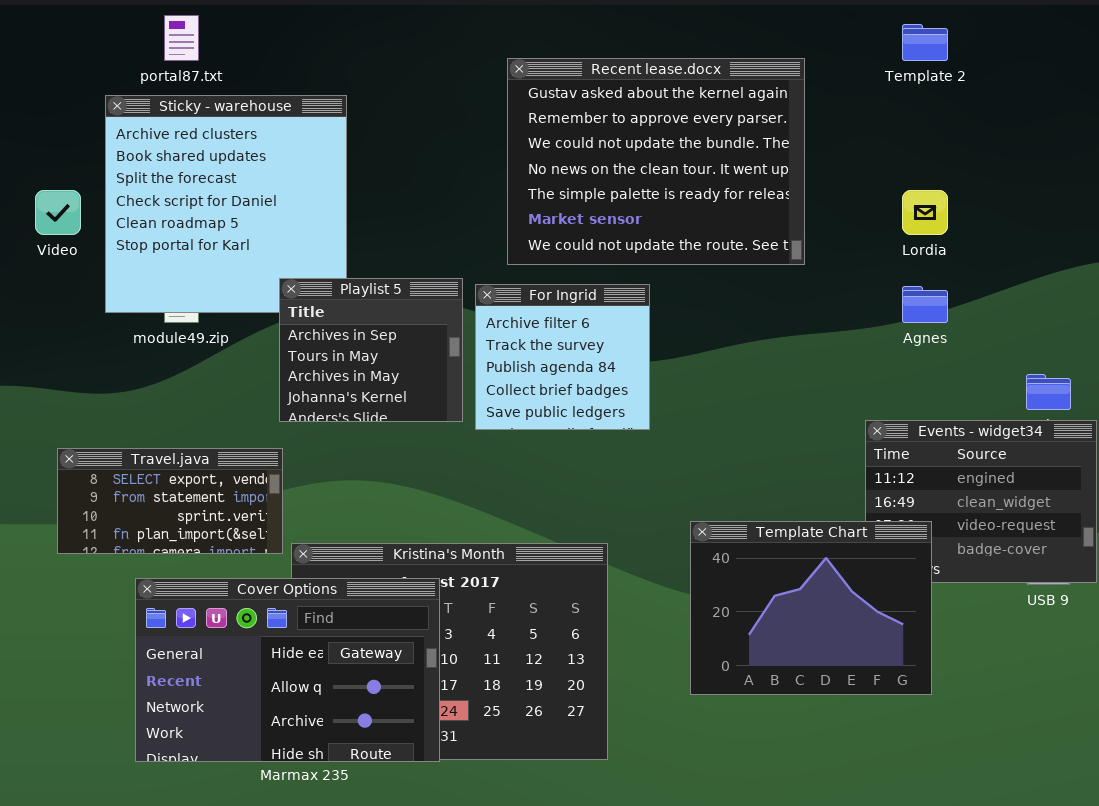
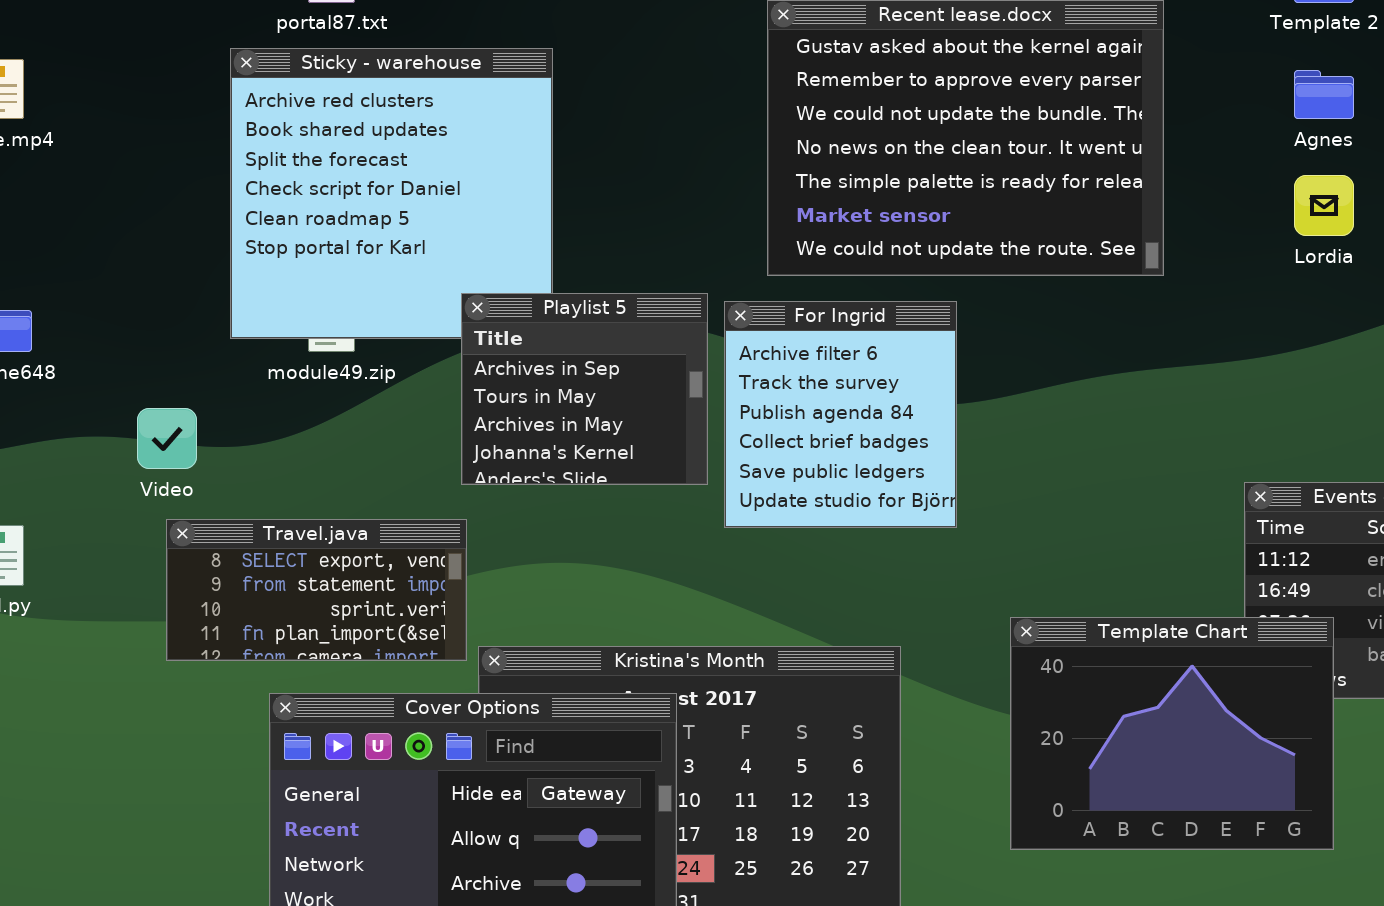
Video: [35,190,81,235] -> [137,408,197,469], moved
For Ingrid: [475,284,650,430] -> [724,301,957,528], resized
Agnes: [902,286,948,323] -> [1294,70,1354,119], moved

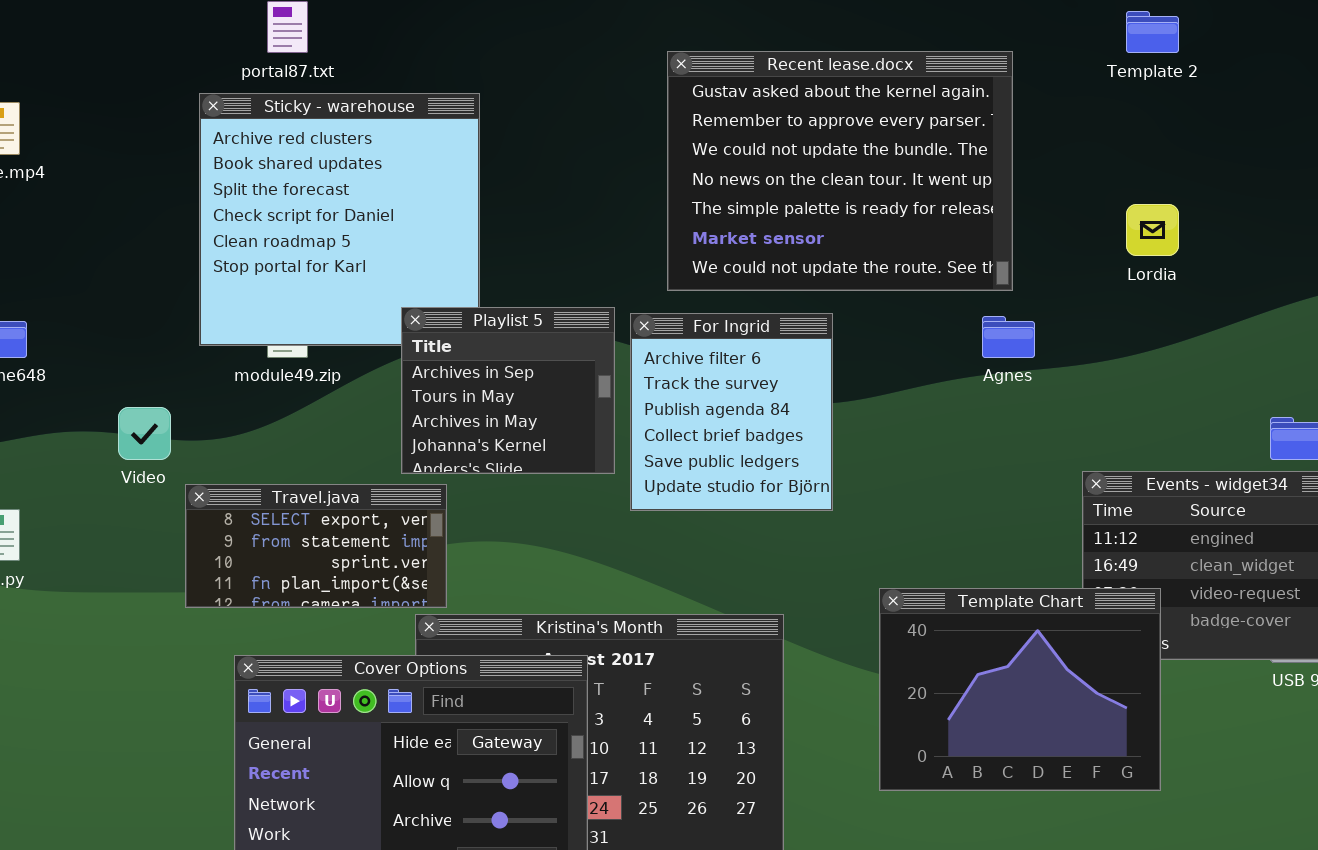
Agnes: [1294,70,1354,119] -> [982,316,1035,358], moved
Travel.java: [166,519,467,661] -> [185,484,447,608], moved

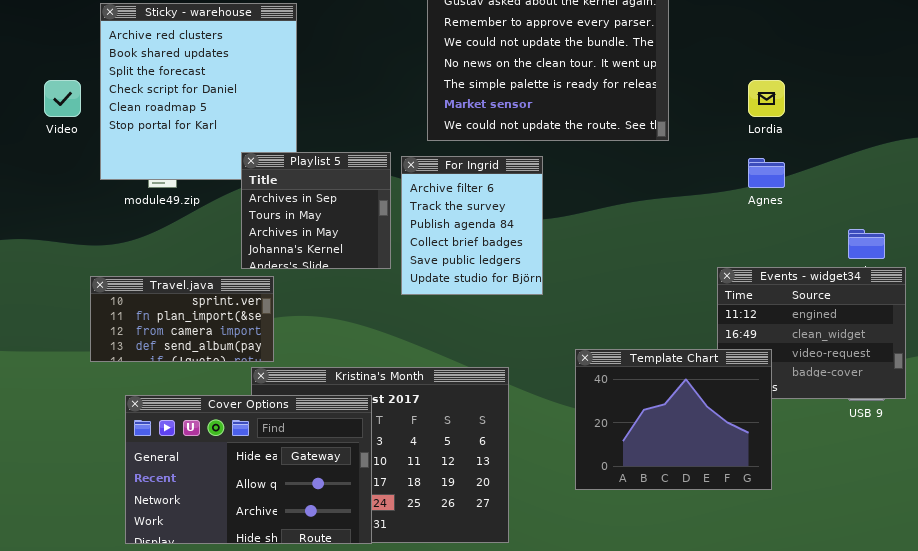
Agnes: [982,316,1035,358] -> [748,158,785,188], moved
Video: [118,407,171,460] -> [44,80,81,117], moved
Travel.java: [185,484,447,608] -> [90,276,274,362], scrolled down 2 rows

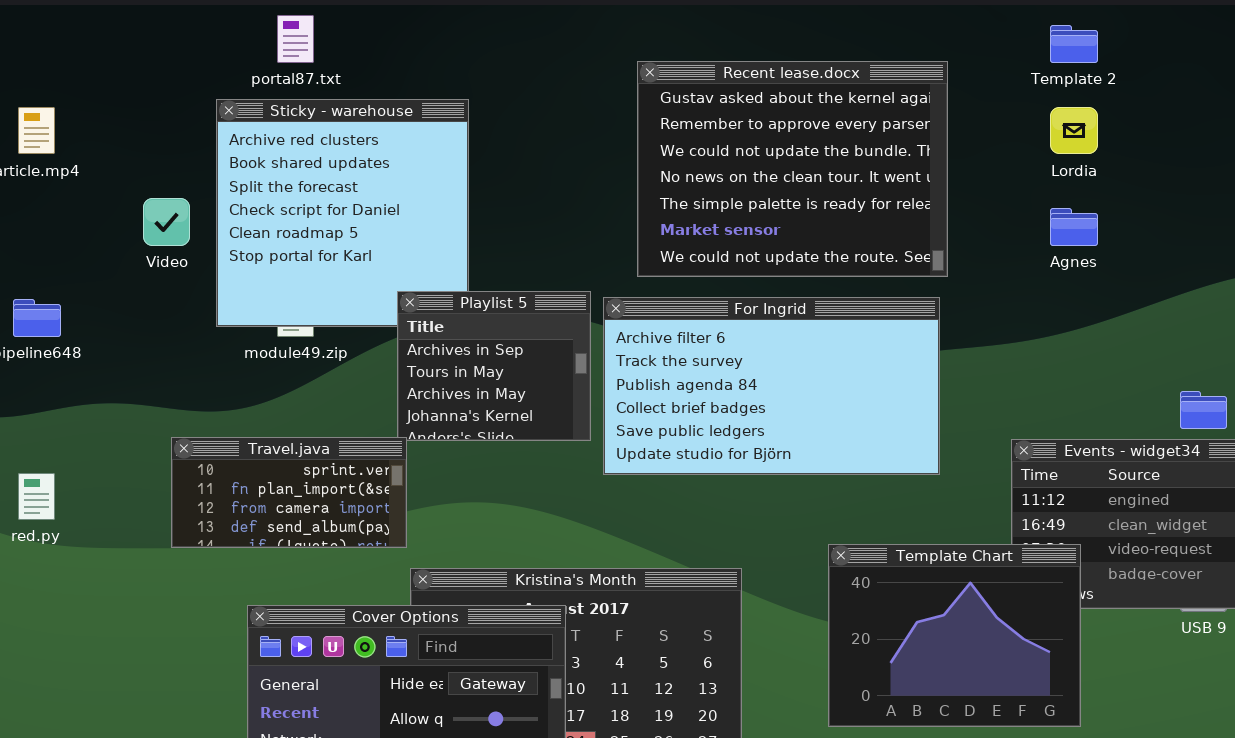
Lordia: [748,80,785,117] -> [1050,107,1098,154], moved
For Ingrid: [401,156,543,295] -> [603,297,940,475], resized
Agnes: [748,158,785,188] -> [1050,208,1098,246], moved
Travel.java: [90,276,274,362] -> [171,437,407,548], moved

